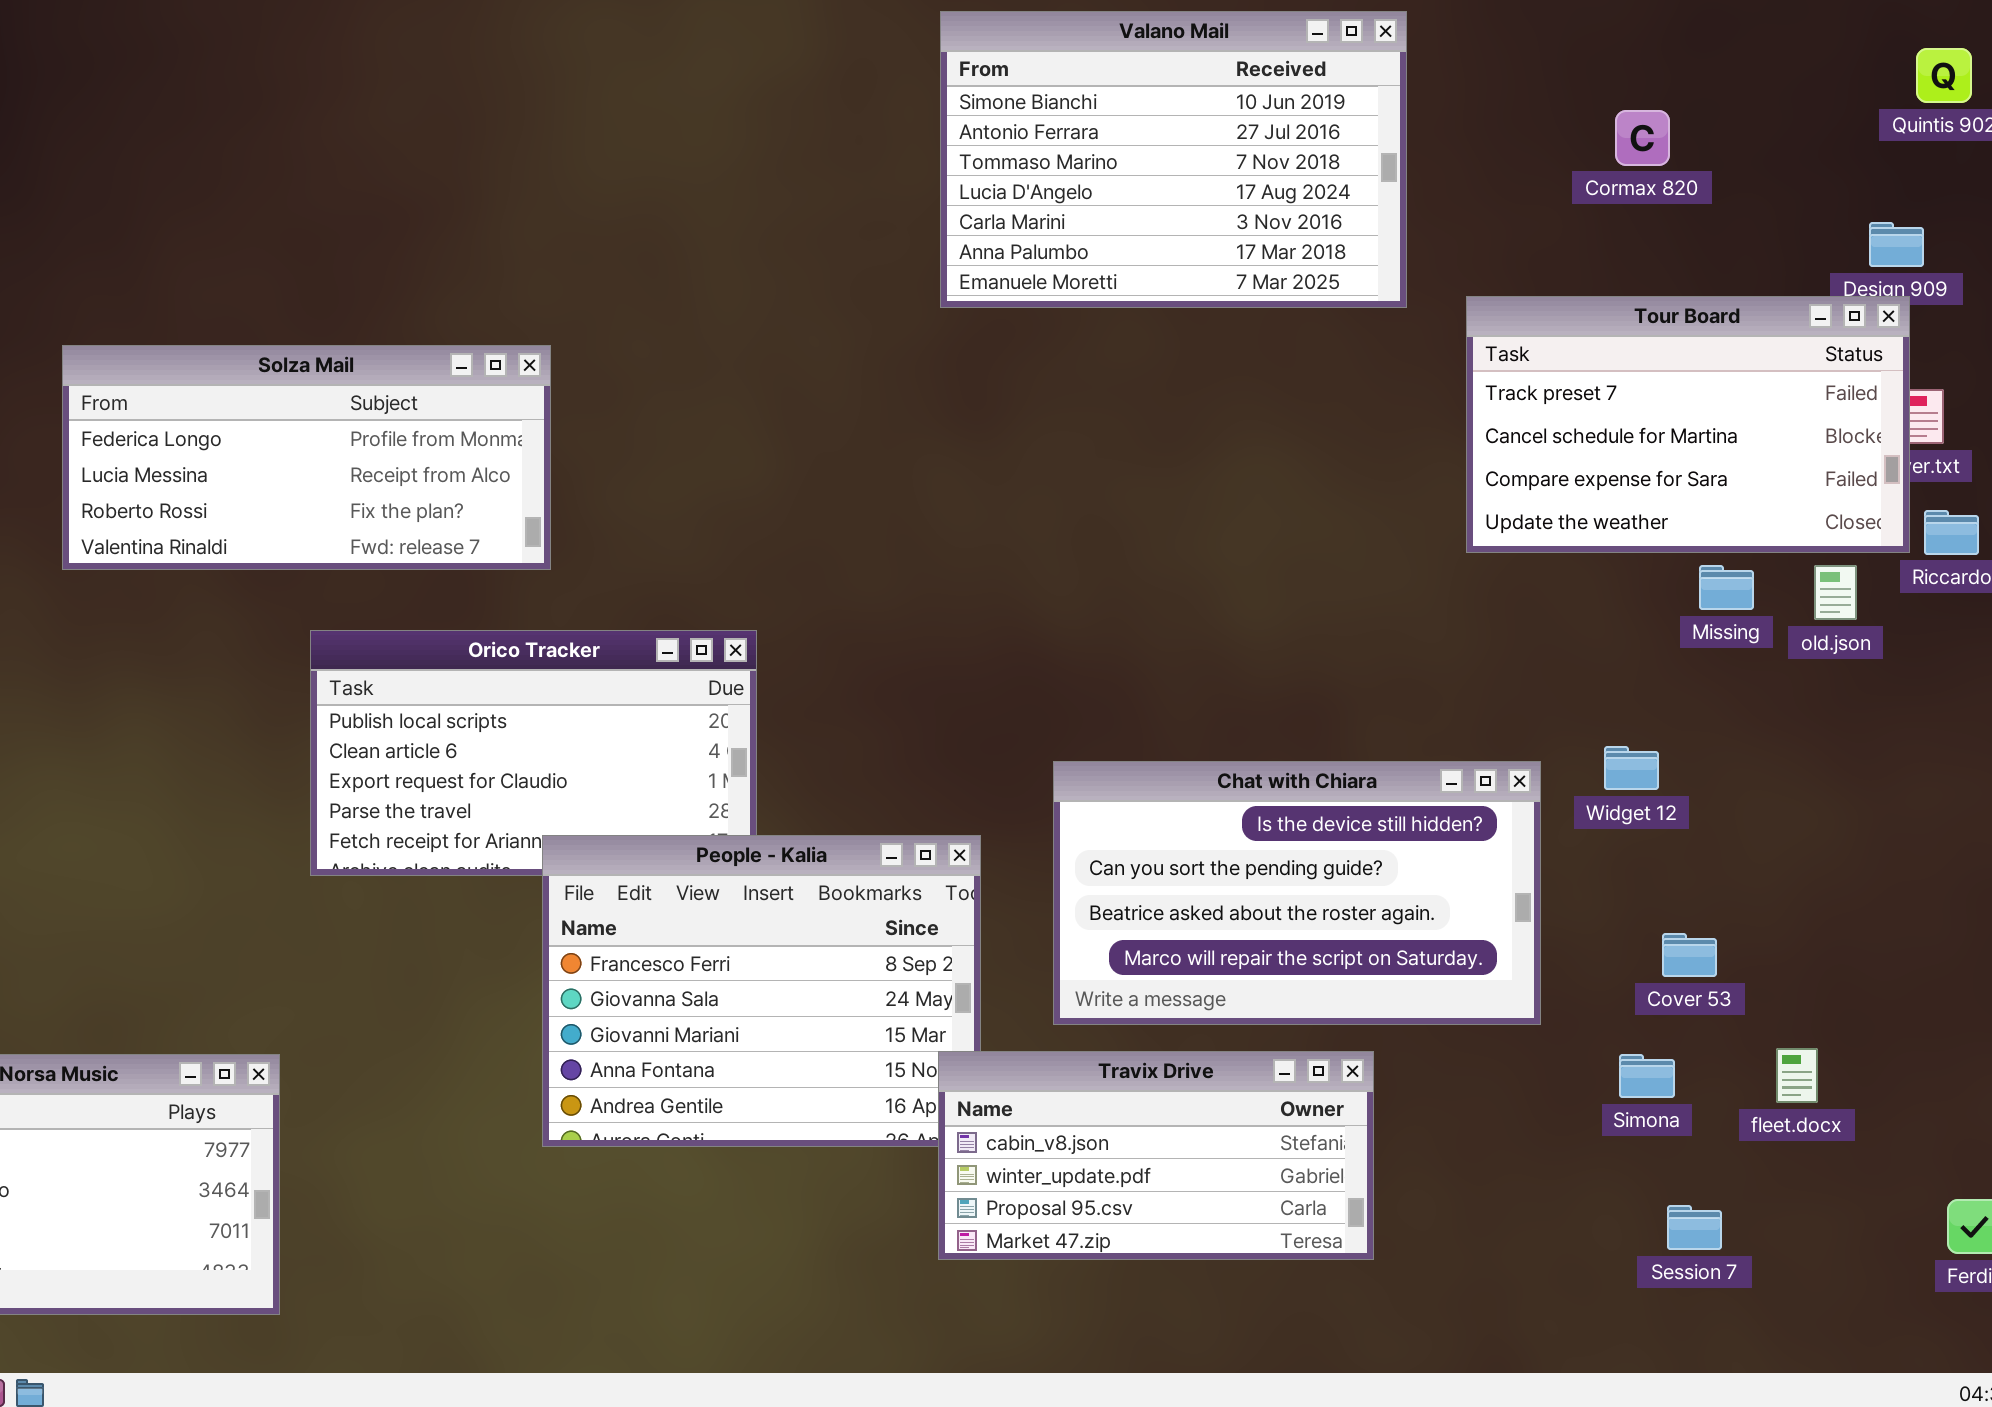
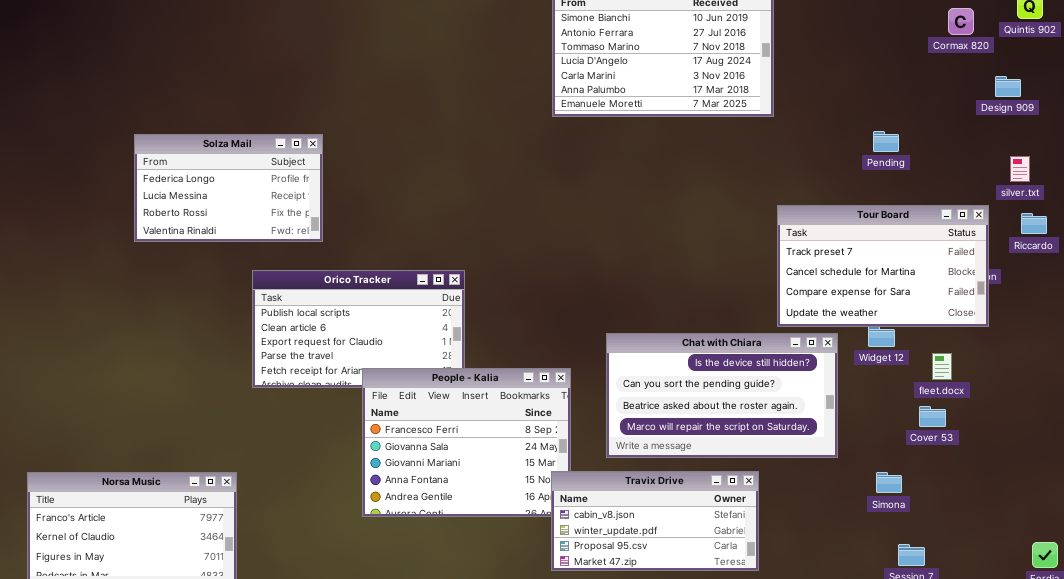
Cormax 820: [1615,110,1670,166] -> [948,8,974,35], moved
Tour Board: [1466,296,1910,553] -> [777,205,989,327], moved
Solza Mail: [62,345,551,570] -> [134,134,323,242], resized
Cover 53: [1662,933,1717,977] -> [919,406,946,427], moved
fleet.docx: [1776,1048,1818,1103] -> [932,353,952,380], moved

